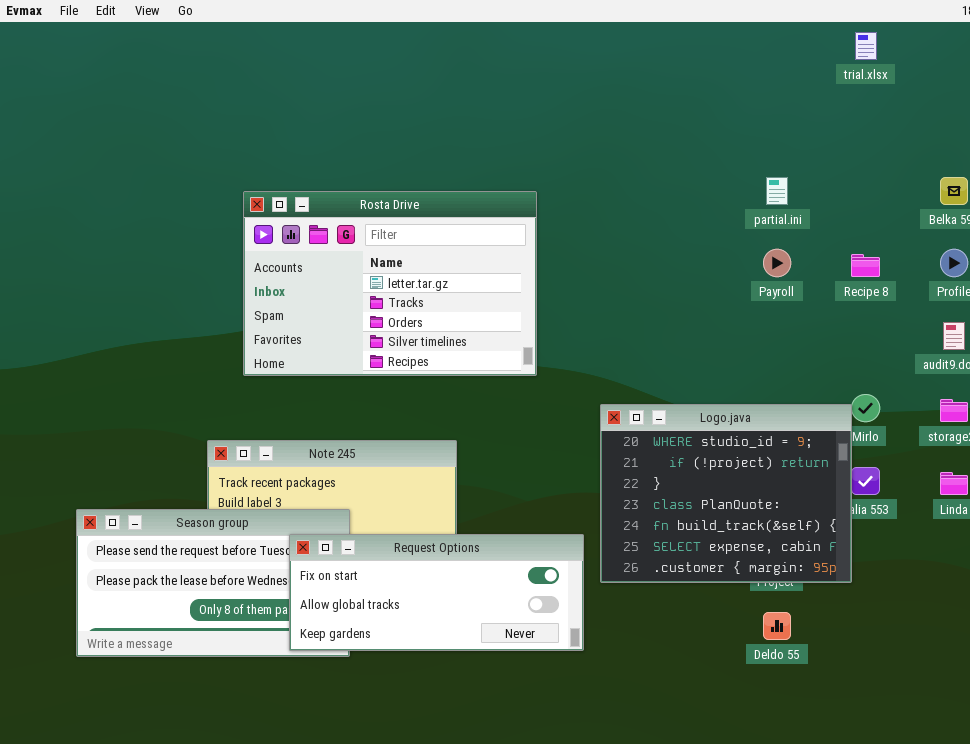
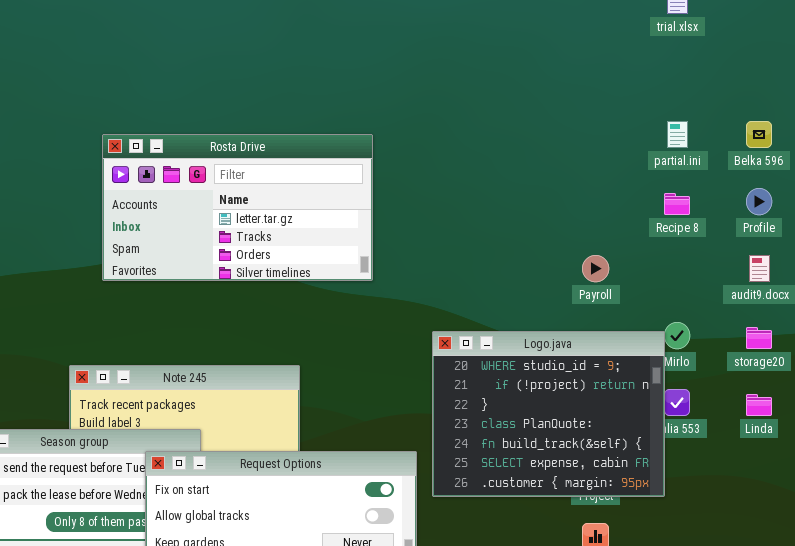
partial.ini: [766,177,788,205] -> [667,121,688,148], moved
Rosta Drive: [243,191,537,376] -> [102,134,373,281], resized
Payroll: [763,249,791,277] -> [582,255,609,282], moved

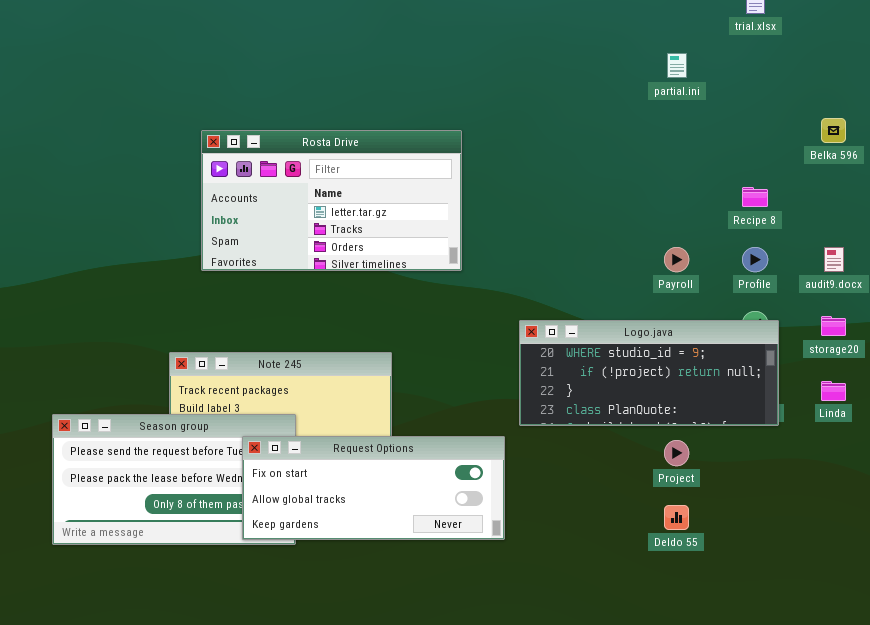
partial.ini: [667,121,688,148] -> [667,53,687,78], moved
Profile: [746,188,772,215] -> [742,247,768,272], moved
Logo.java: [432,331,665,497] -> [519,320,779,426], resized

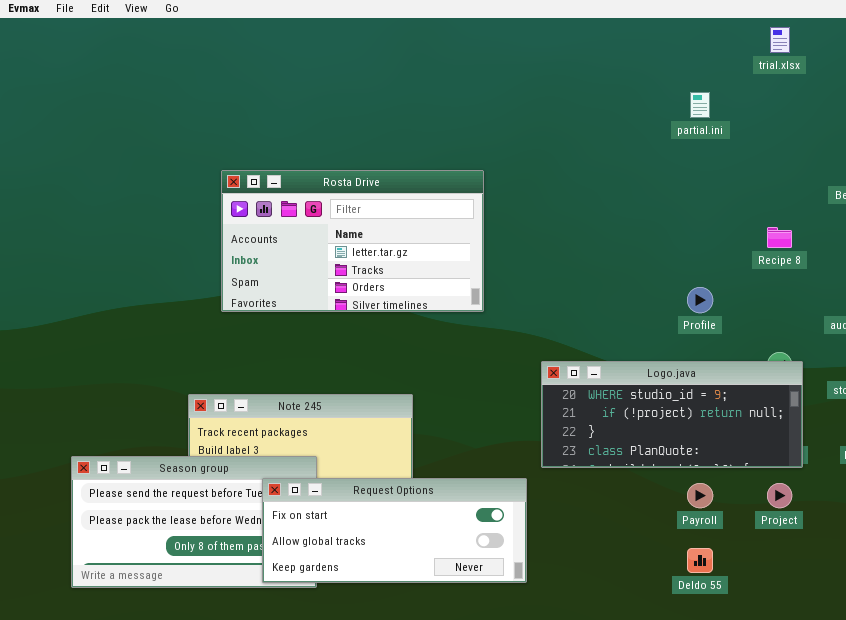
Payroll: [664,247,689,272] -> [687,483,713,508], moved
Profile: [742,247,768,272] -> [687,287,713,313], moved
Project: [664,440,689,466] -> [767,483,792,508], moved

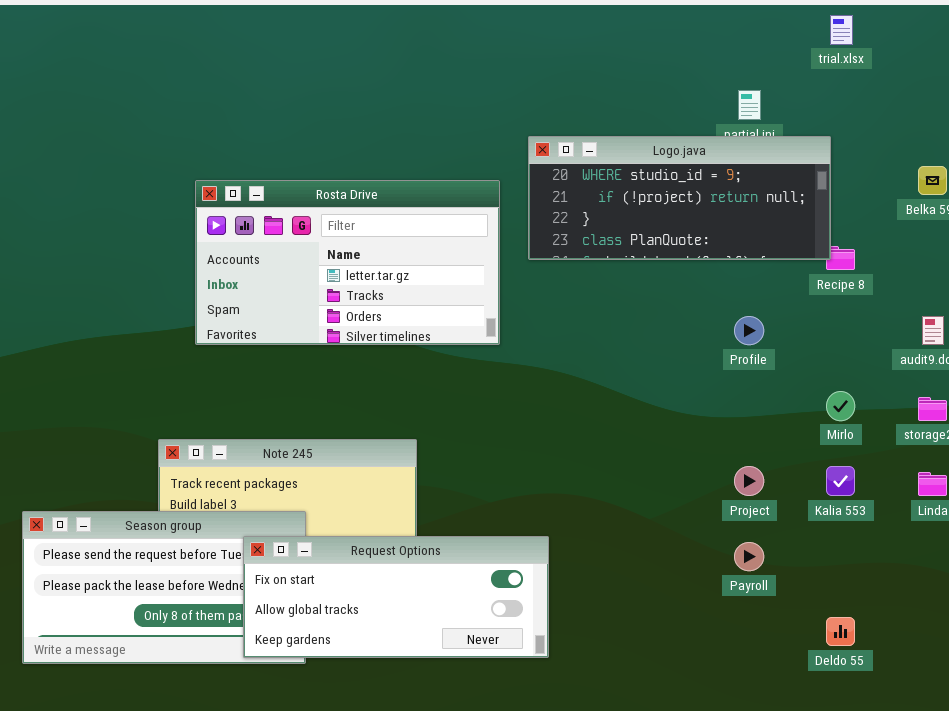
Logo.java: [541,361,803,468] -> [528,136,831,260], moved
Project: [767,483,792,508] -> [734,466,764,496], moved
Deldo 55: [687,548,713,573] -> [826,617,855,646], moved

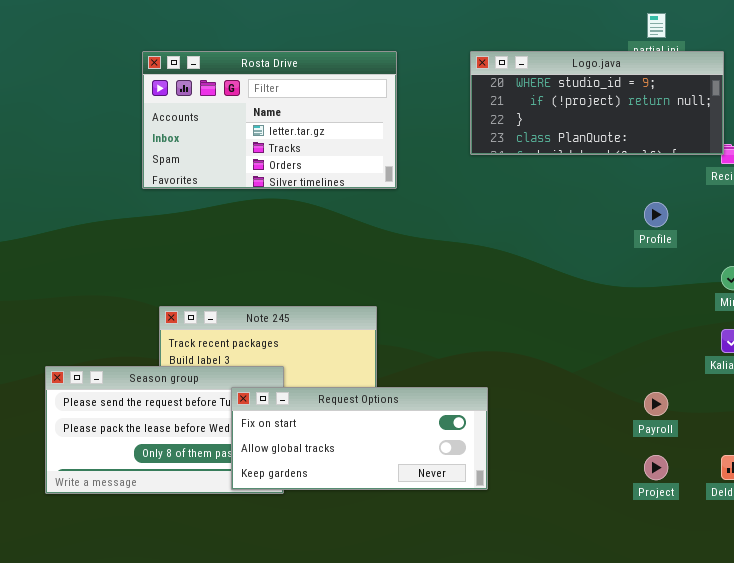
Rosta Drive: [195,180,500,345] -> [142,51,397,189], moved
Project: [734,466,764,496] -> [644,455,668,480], moved

